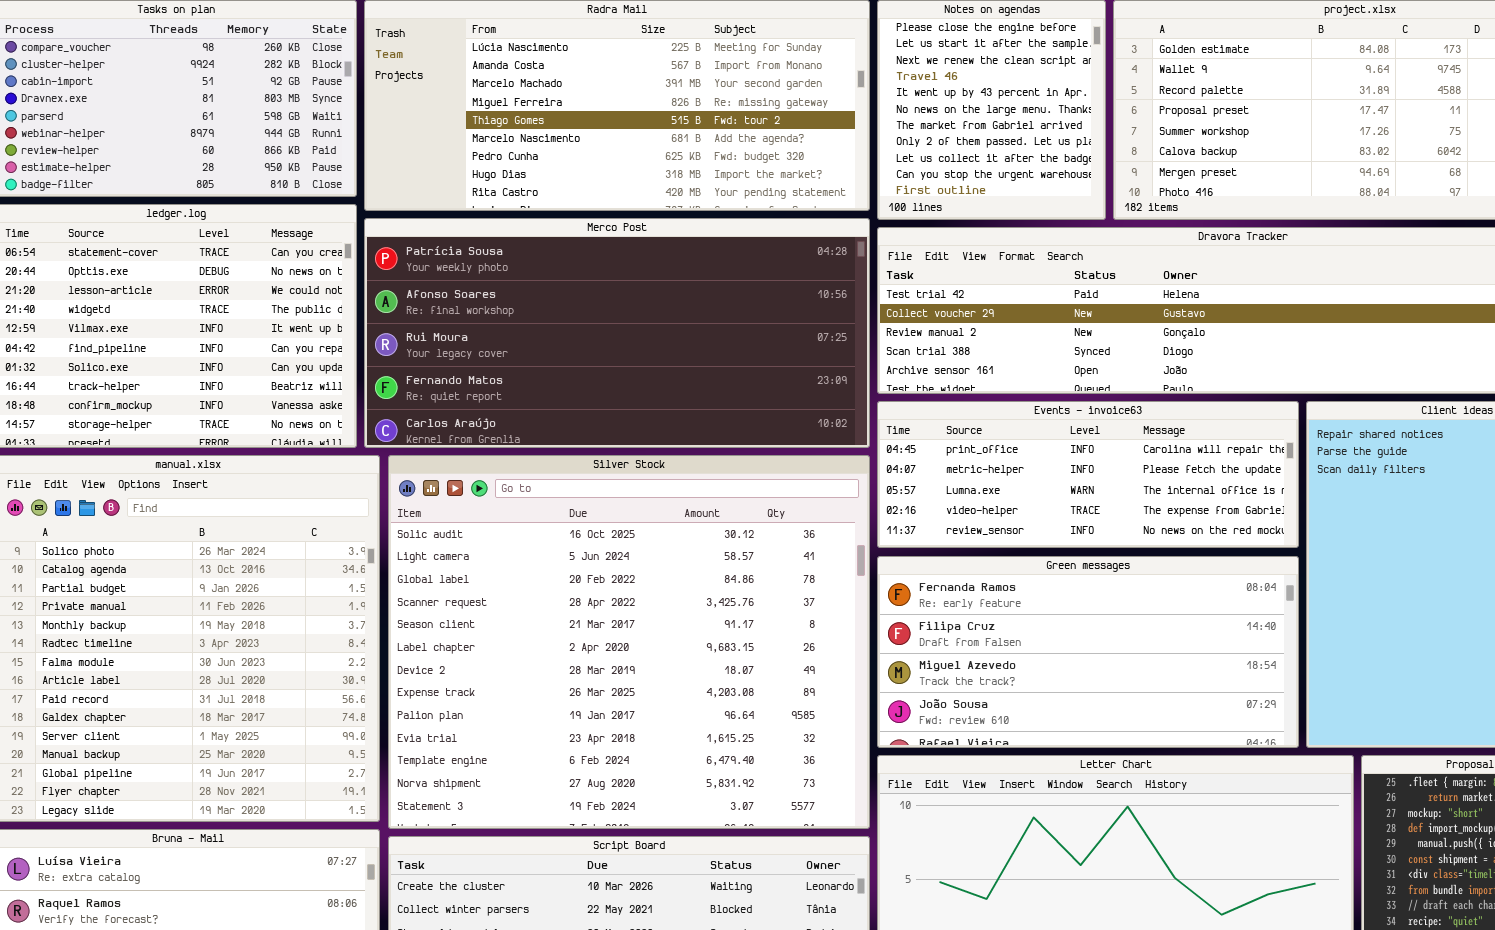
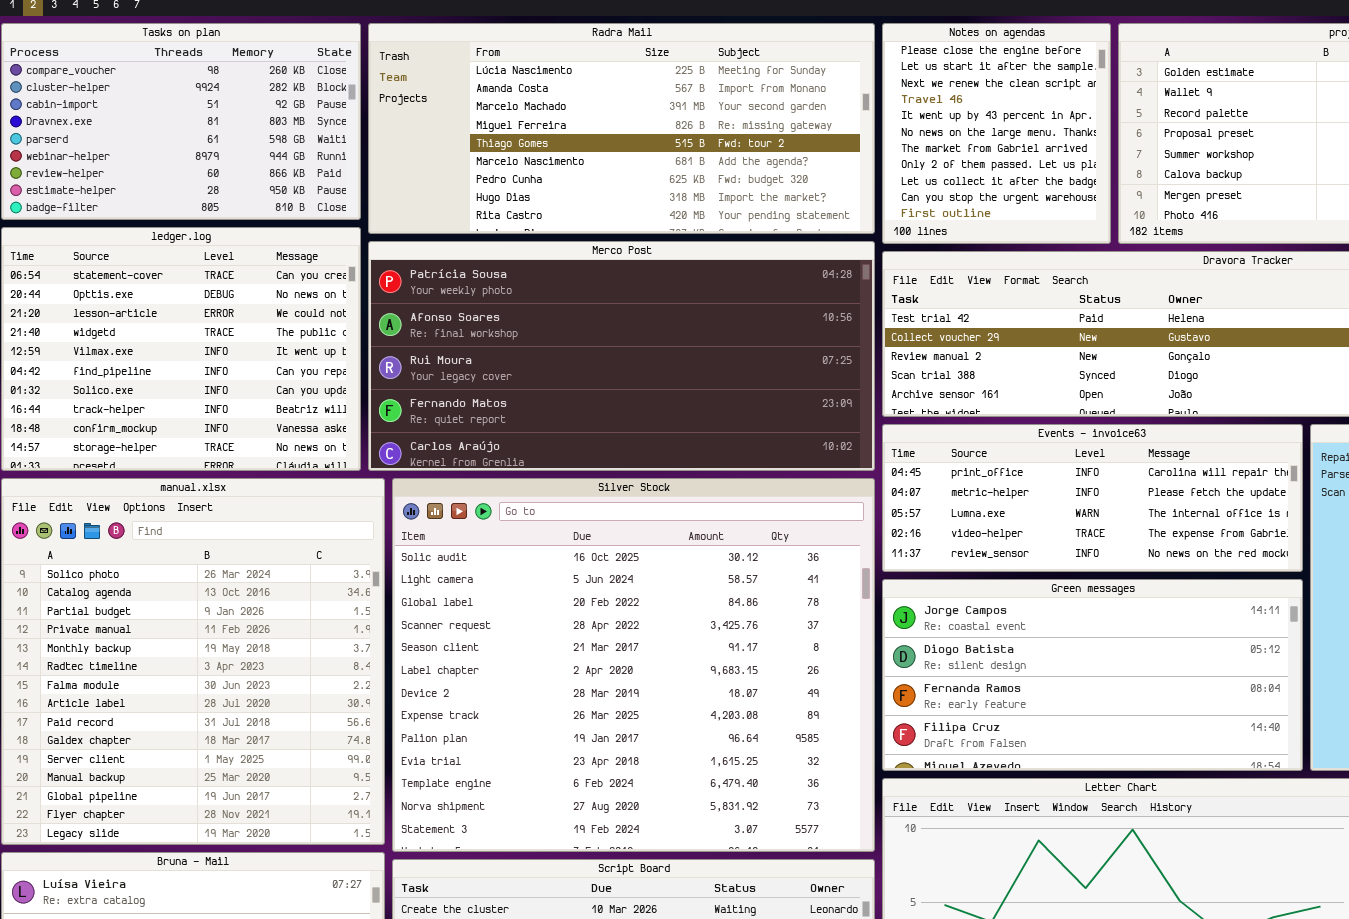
Green messages: [877,556,1299,748] -> [882,579,1303,771], scrolled up 2 rows

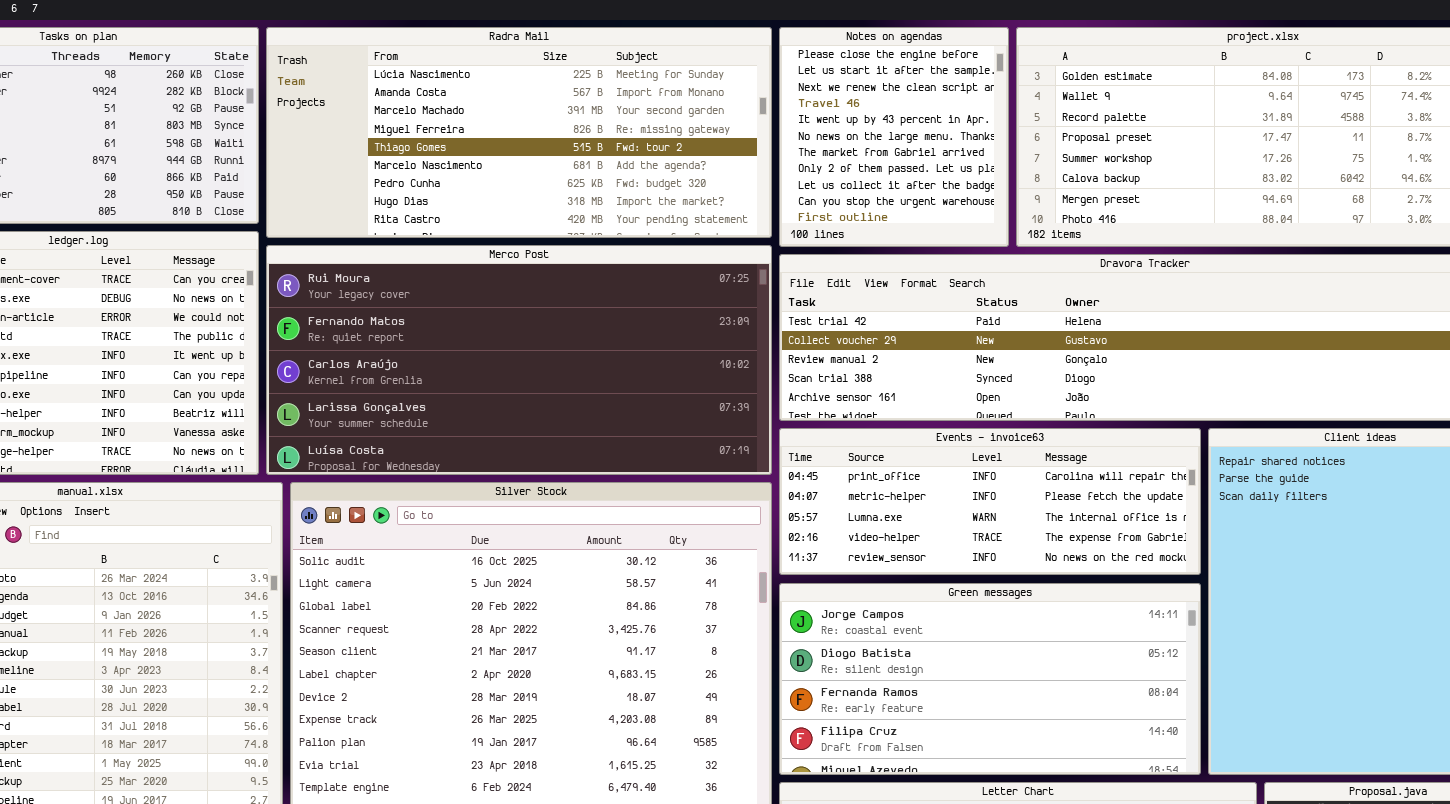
Merco Post: [368,241,875,471] -> [266,245,772,475], scrolled down 2 rows

